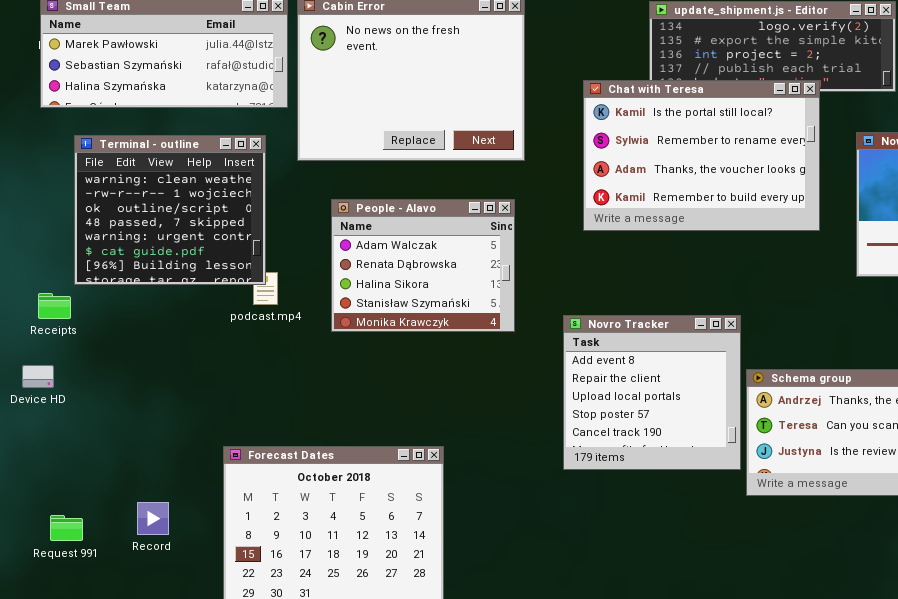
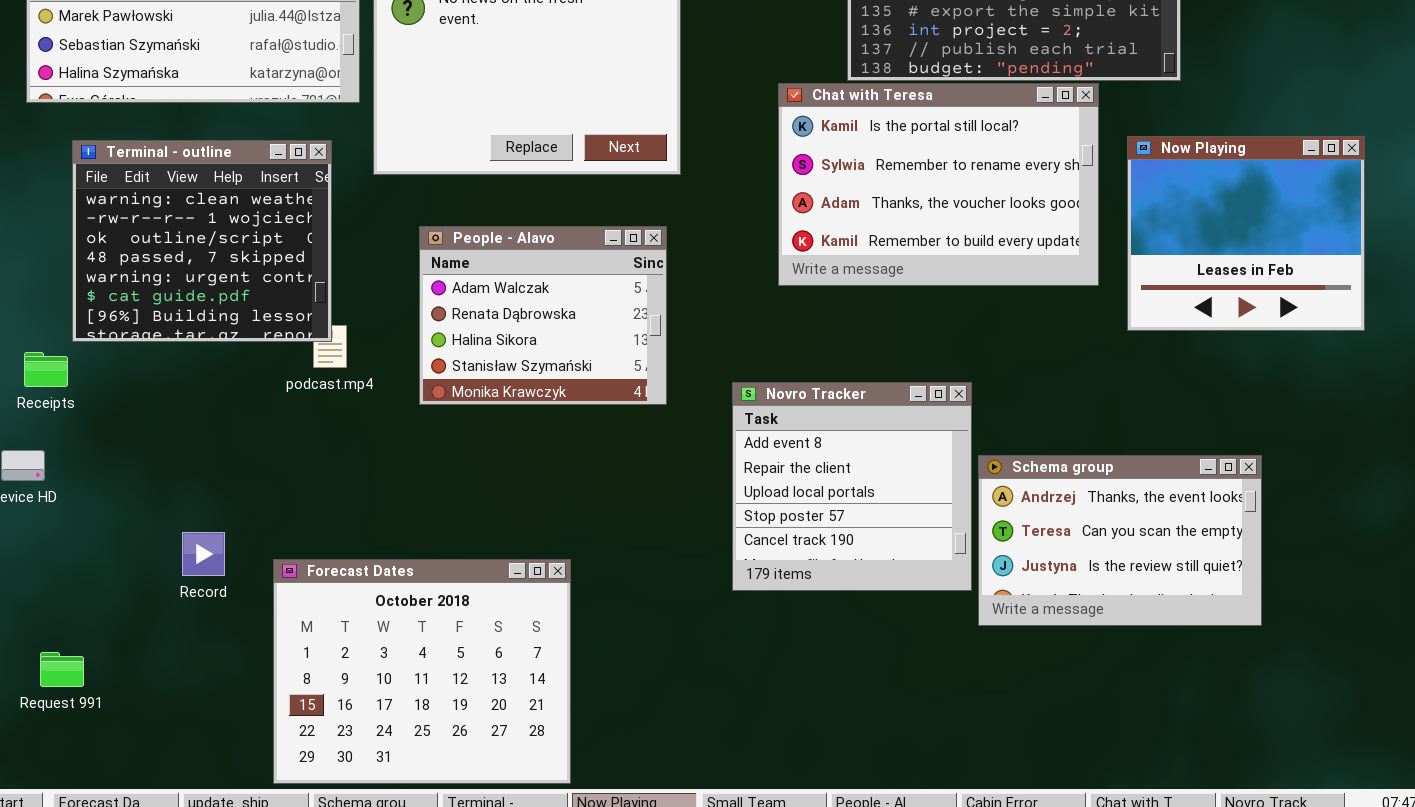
Chat with Teresa: [583,80,820,231] -> [778,83,1099,286], moved
Record: [137,502,169,535] -> [182,532,225,576], moved

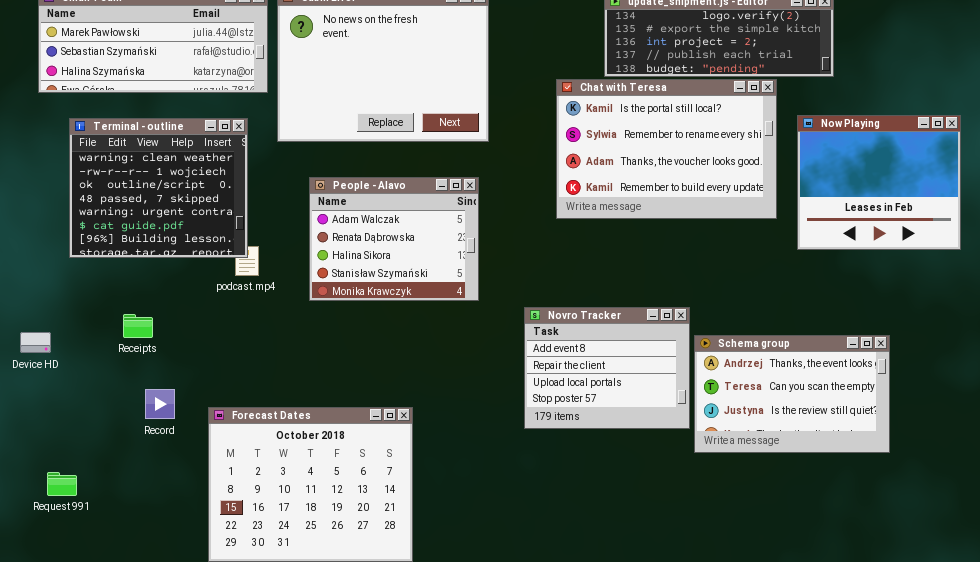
Receipts: [24,352,68,387] -> [123,314,153,338], moved
Novro Tracker: [732,382,972,591] -> [524,307,690,429], resized

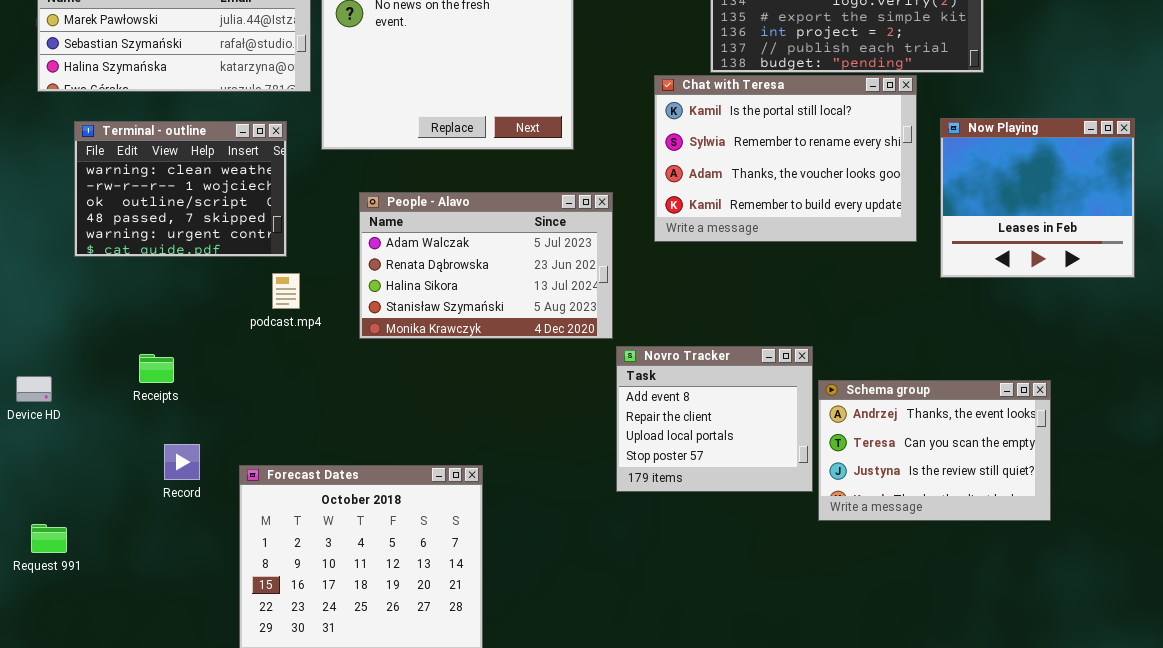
Terminal - outline: [69,118,248,258] -> [74,121,287,257], resized
People - Alavo: [309,177,479,301] -> [359,192,613,339], resized
Request 991: [47,472,77,496] -> [31,524,67,553], moved

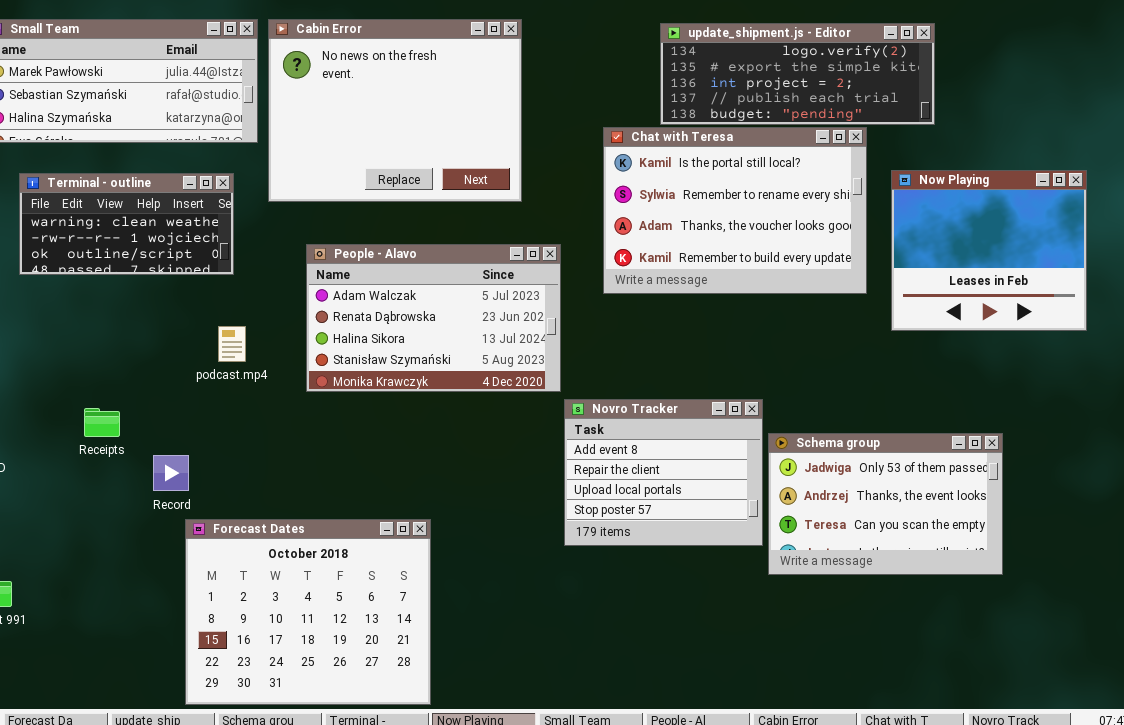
Terminal - outline: [74,121,287,257] -> [19,173,234,275], resized
Schema group: [818,380,1051,521] -> [768,433,1003,575], scrolled up 1 row
Record: [164,444,200,480] -> [153,455,189,491], moved

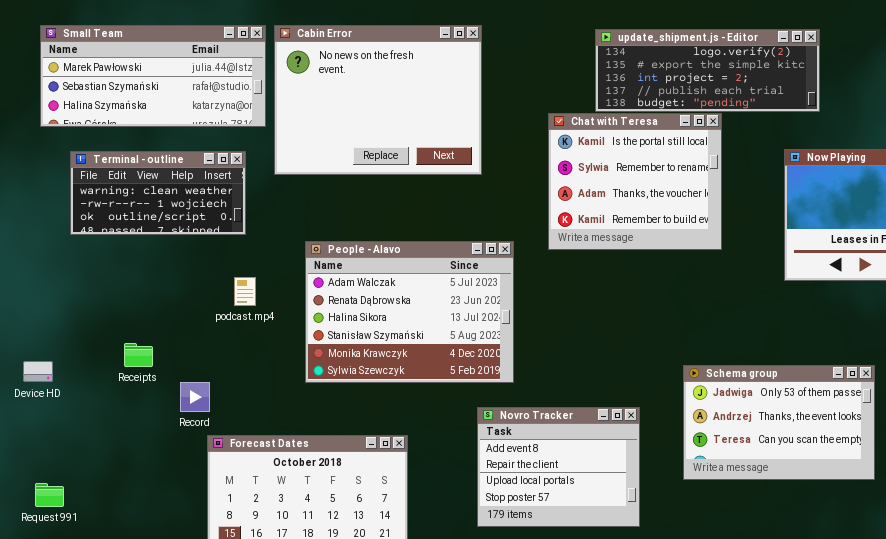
Chat with Teresa: [603,127,867,294] -> [548,113,722,250], resized
People - Alavo: [306,244,561,392] -> [305,241,514,383], moved, resized
Novro Tracker: [564,399,763,546] -> [477,407,640,527], moved

